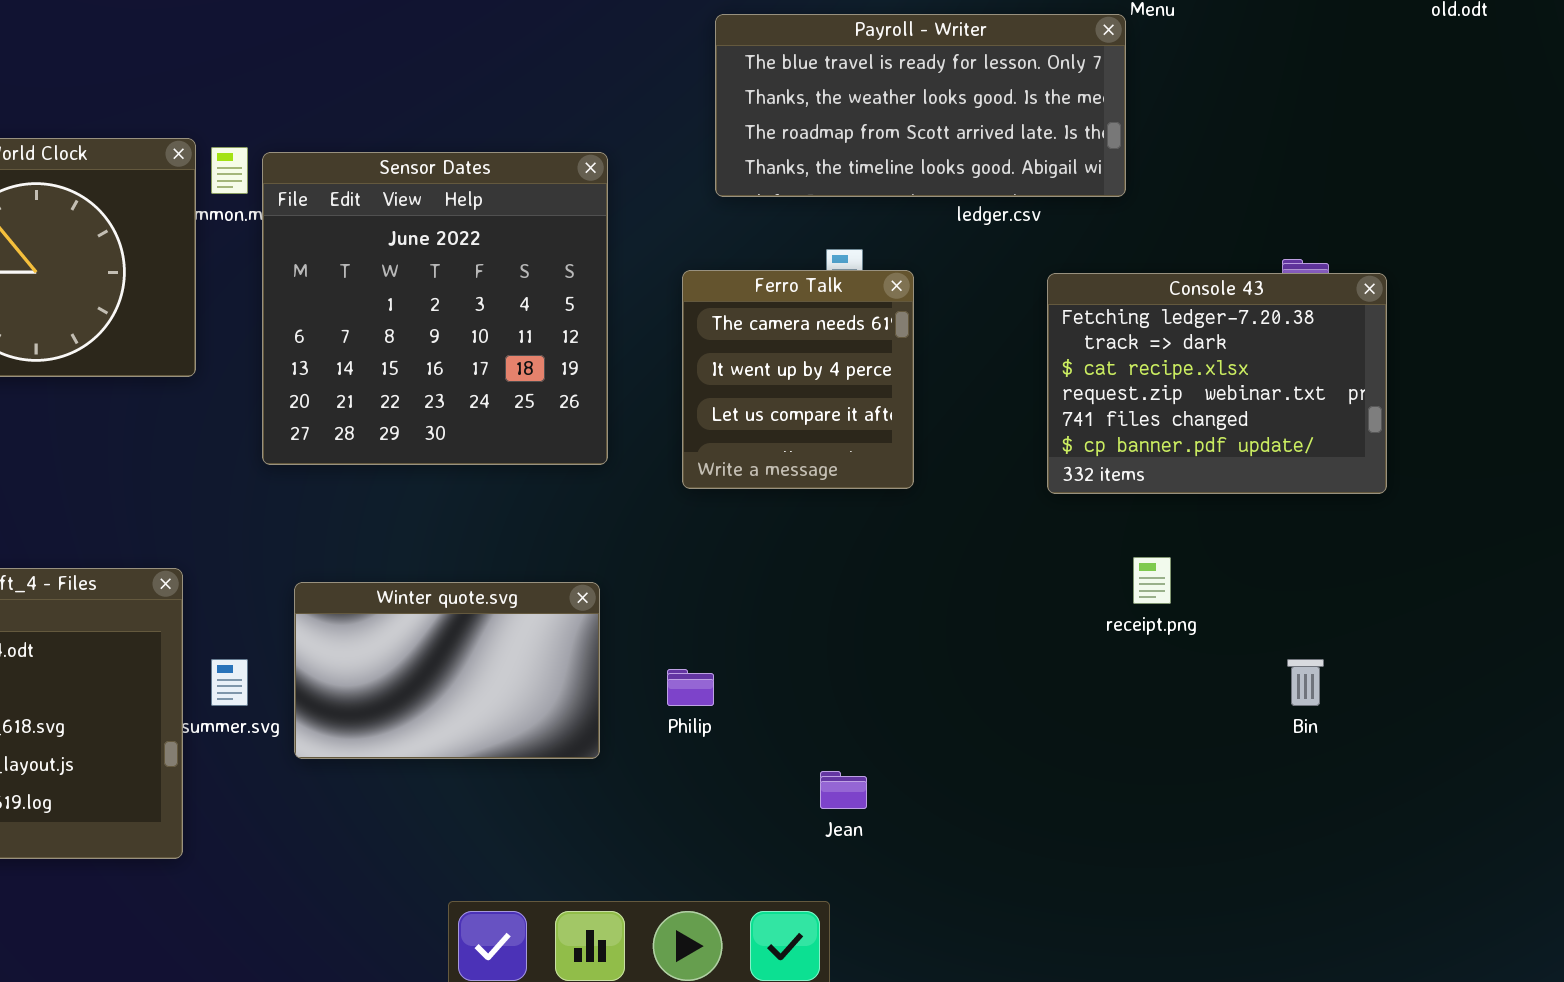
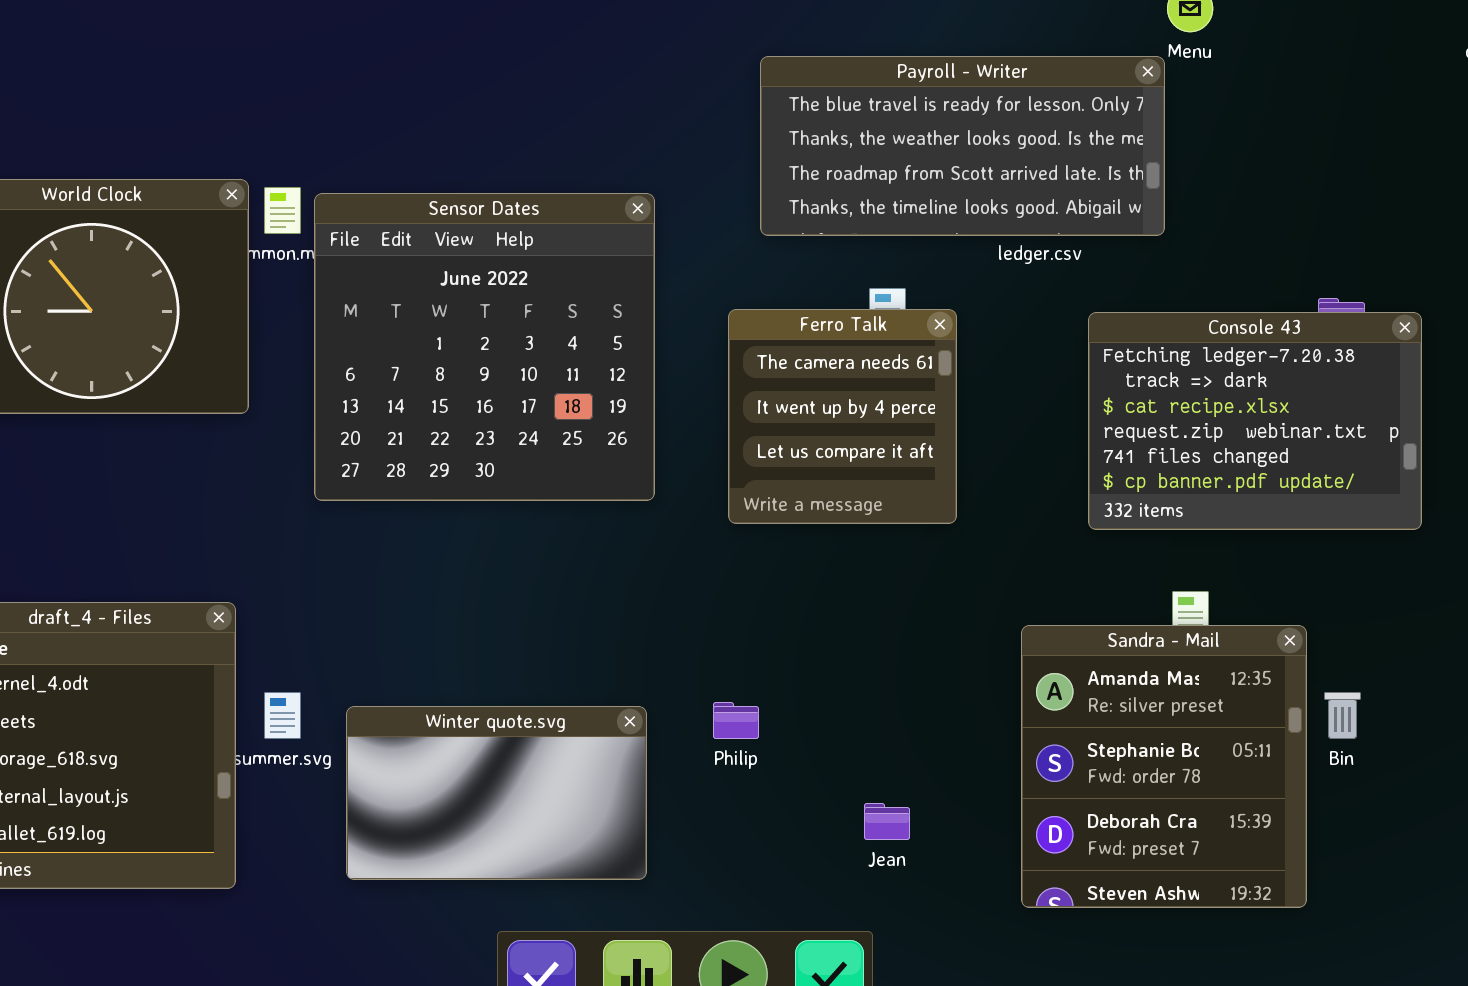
Winter quote.svg: [294,582,600,759] -> [346,706,647,880], moved
Sandra - Mail: none -> [1021,625,1307,908], opened

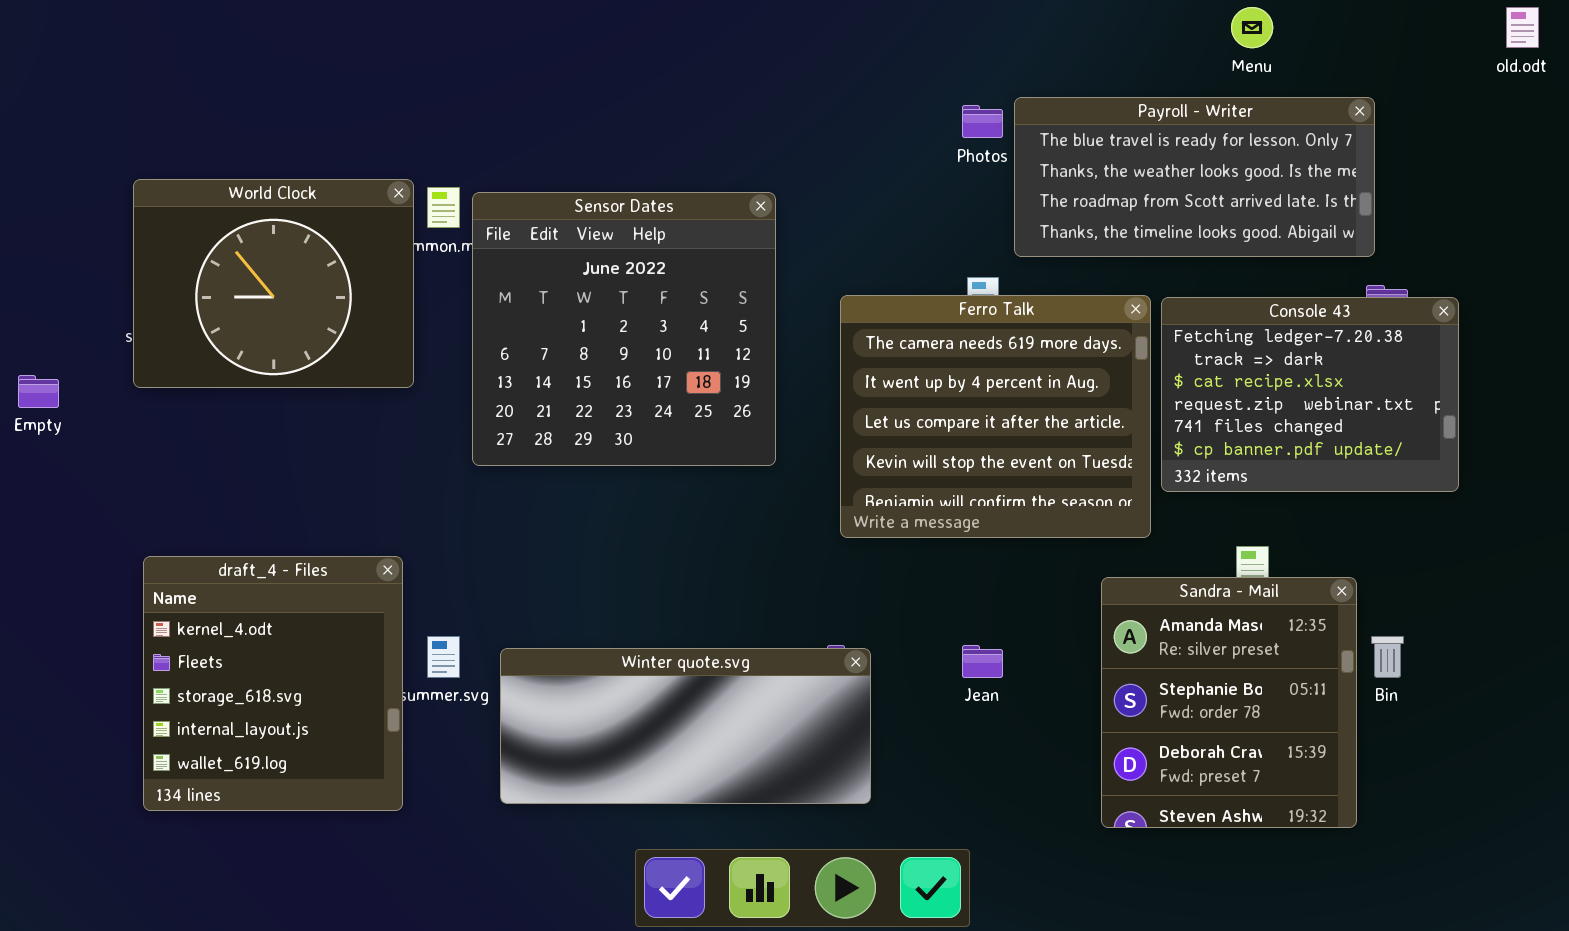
Payroll - Writer: [760,56,1165,236] -> [1014,97,1375,257], moved
Ferro Talk: [728,309,957,524] -> [840,295,1151,538], resized
Winter quote.svg: [346,706,647,880] -> [500,648,871,804], resized
Jean: [864,803,910,840] -> [962,645,1003,678], moved

